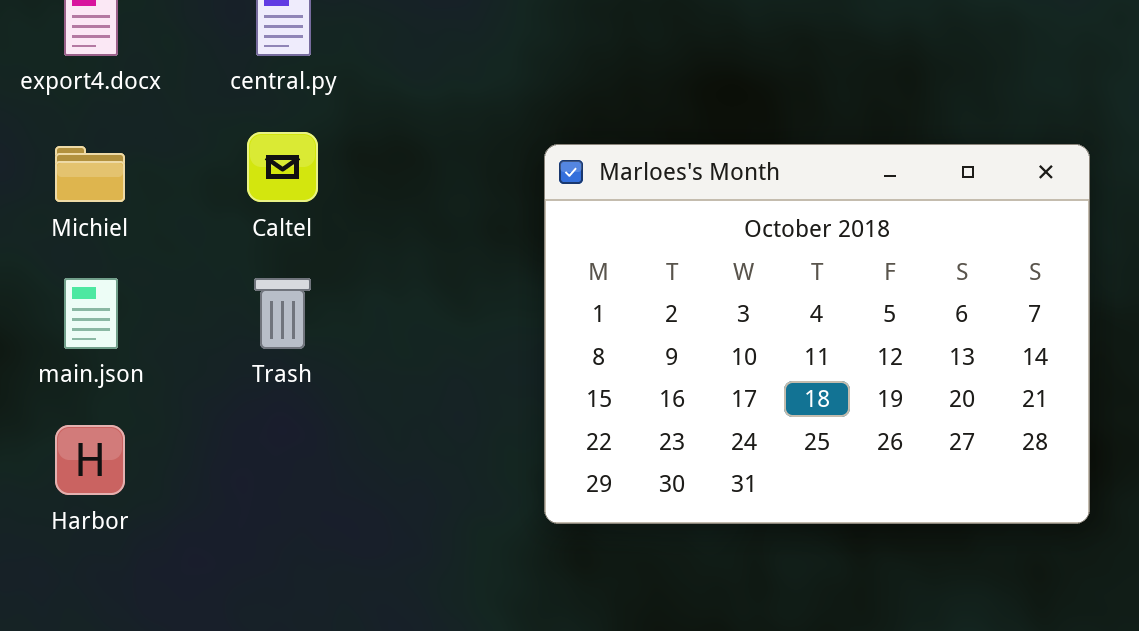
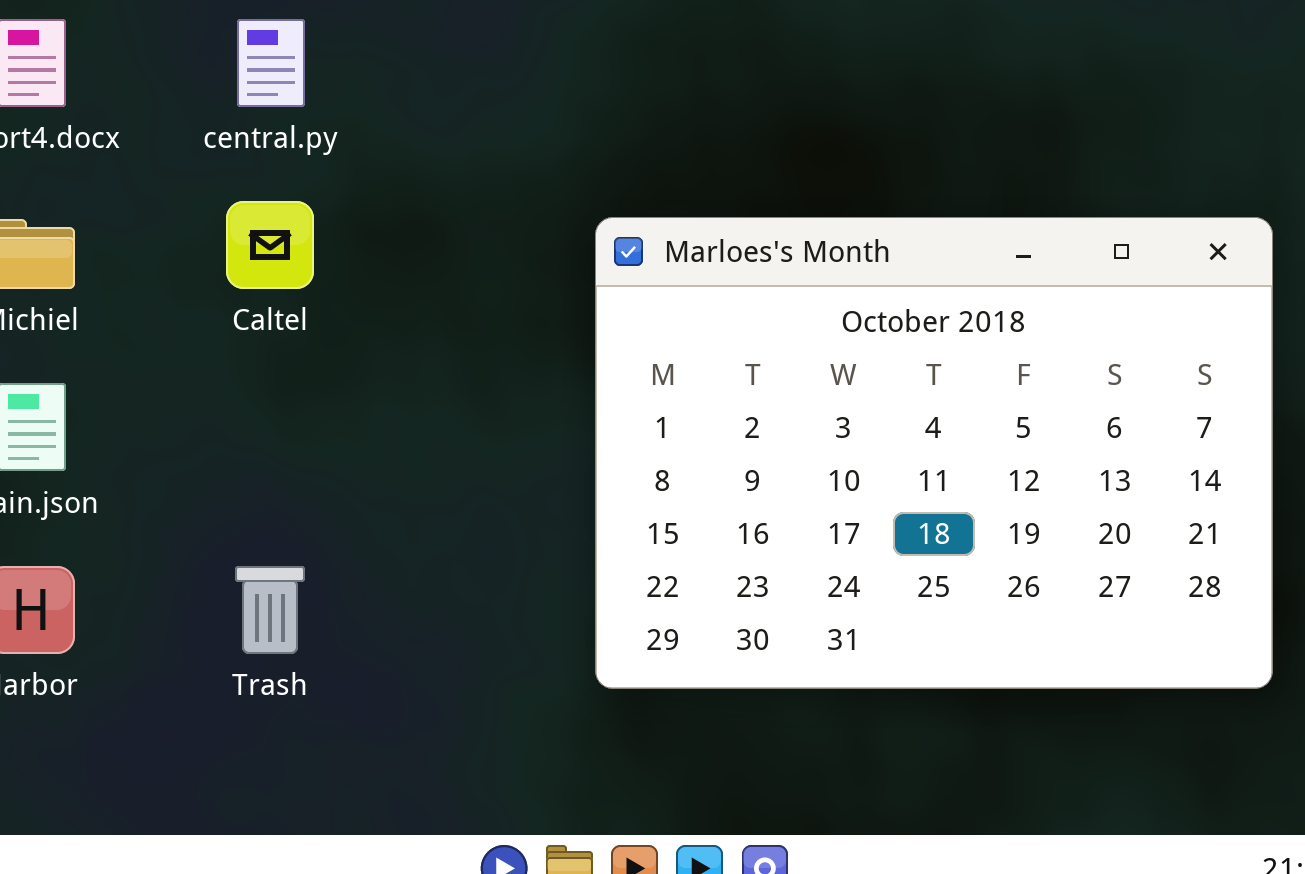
Trash: [254,278,311,349] -> [235,566,305,654], moved

